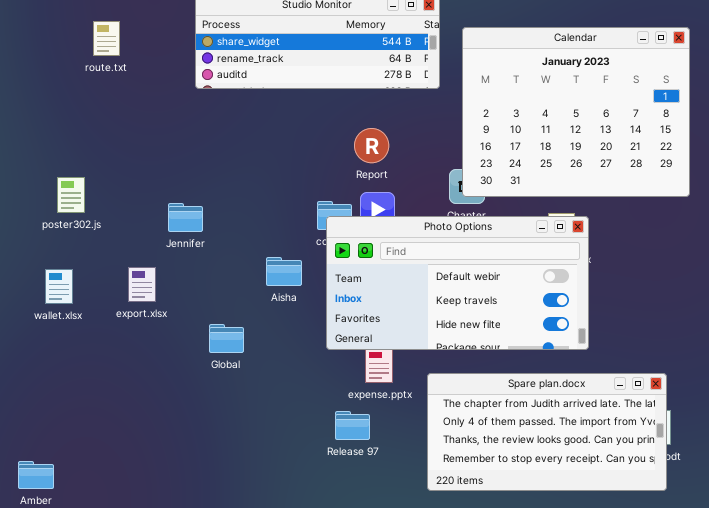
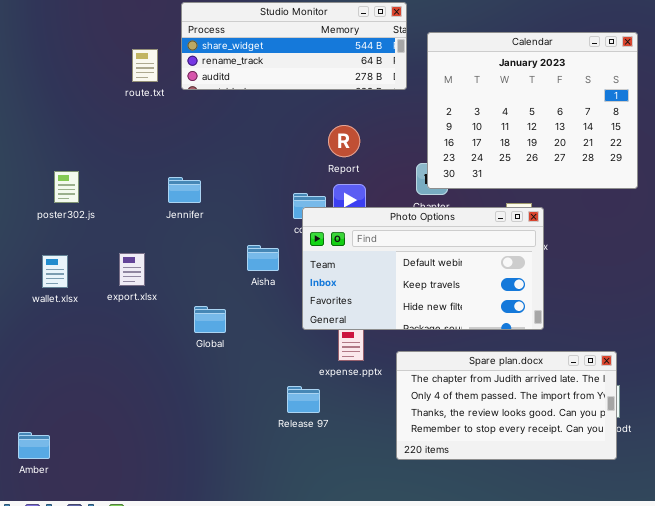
route.txt: [93,21,120,56] -> [132,49,158,82], moved
Jennifer: [168,203,203,232] -> [168,177,201,203], moved
Release 97: [335,411,370,440] -> [287,386,320,413], moved

